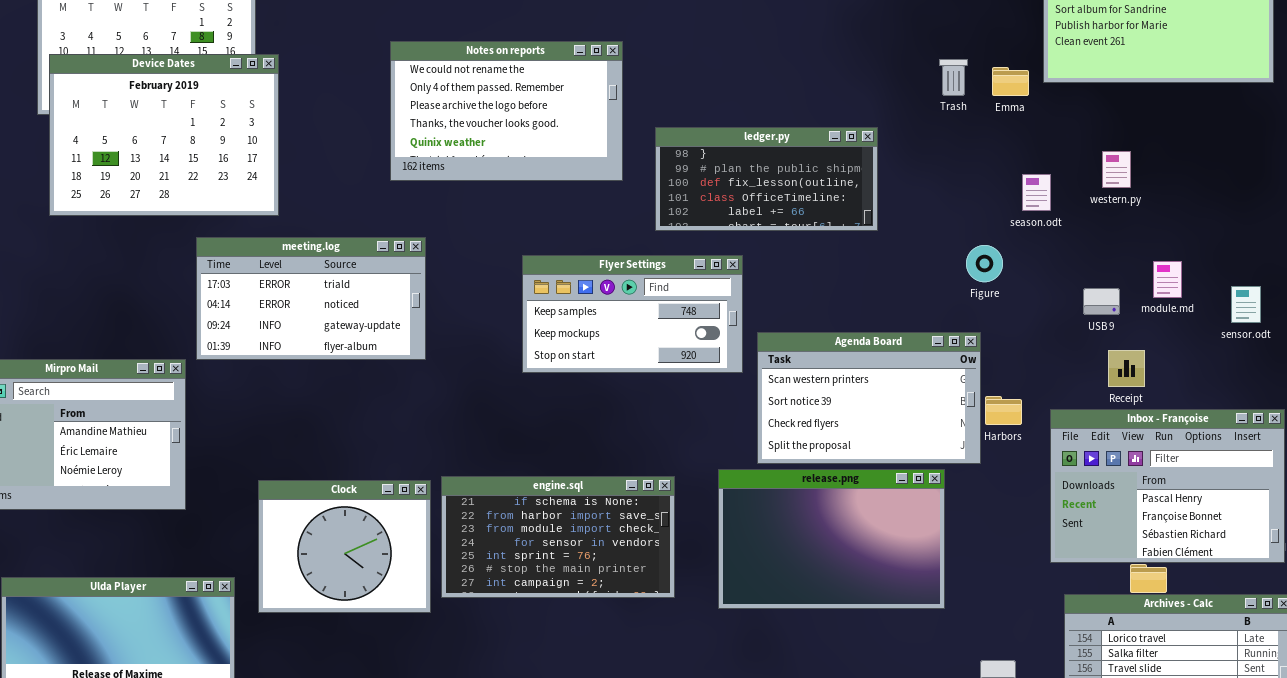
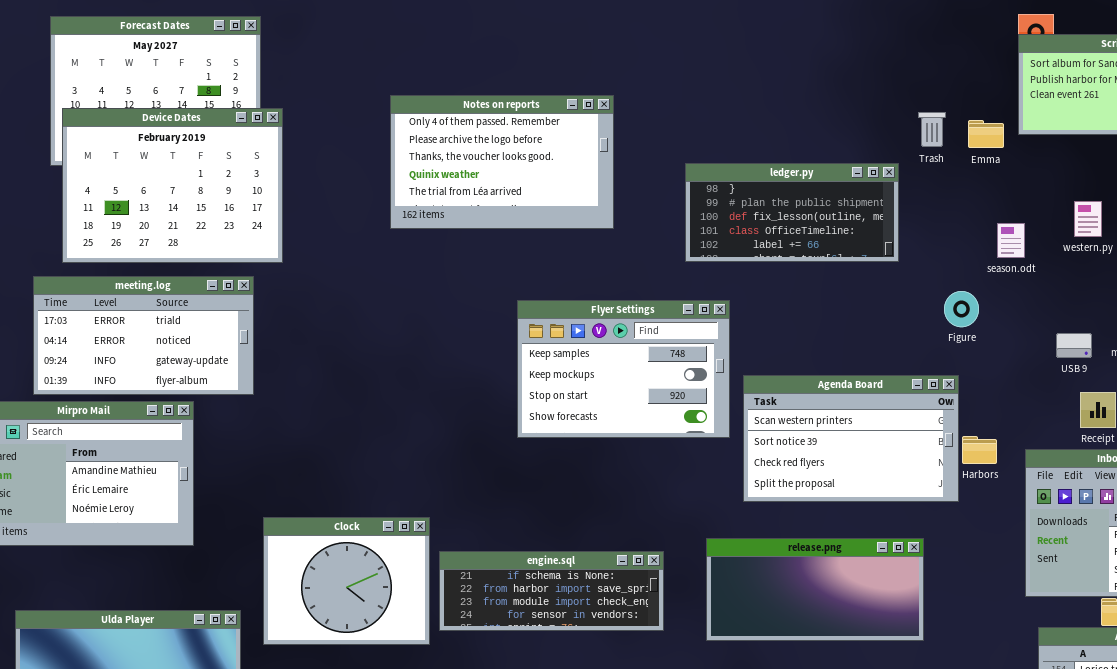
Notes on reports: [390,41,623,181] -> [390,95,614,229], scrolled down 1 row
ledger.py: [655,127,878,231] -> [685,163,899,262], moved
meeting.log: [196,237,426,360] -> [33,276,254,395], moved
Flyer Settings: [522,255,743,373] -> [517,300,730,438], resized
release.png: [718,469,945,609] -> [706,538,924,641], resized
engine.sql: [441,476,675,598] -> [439,551,664,631], resized

